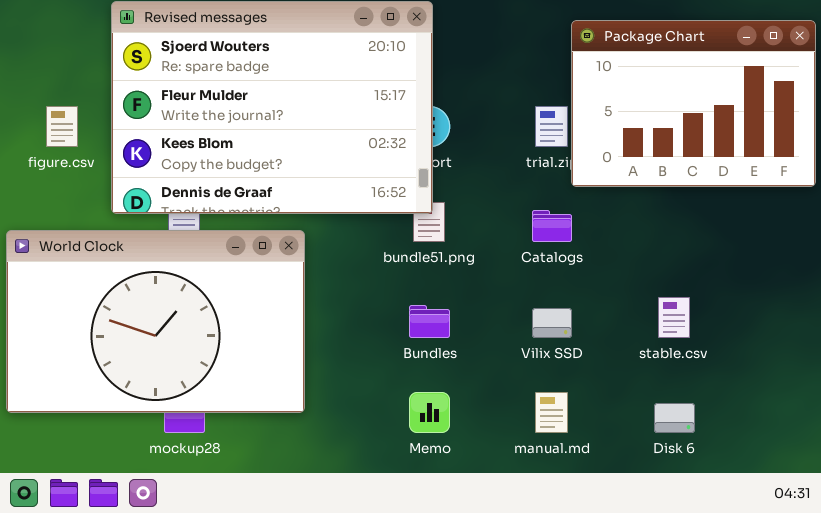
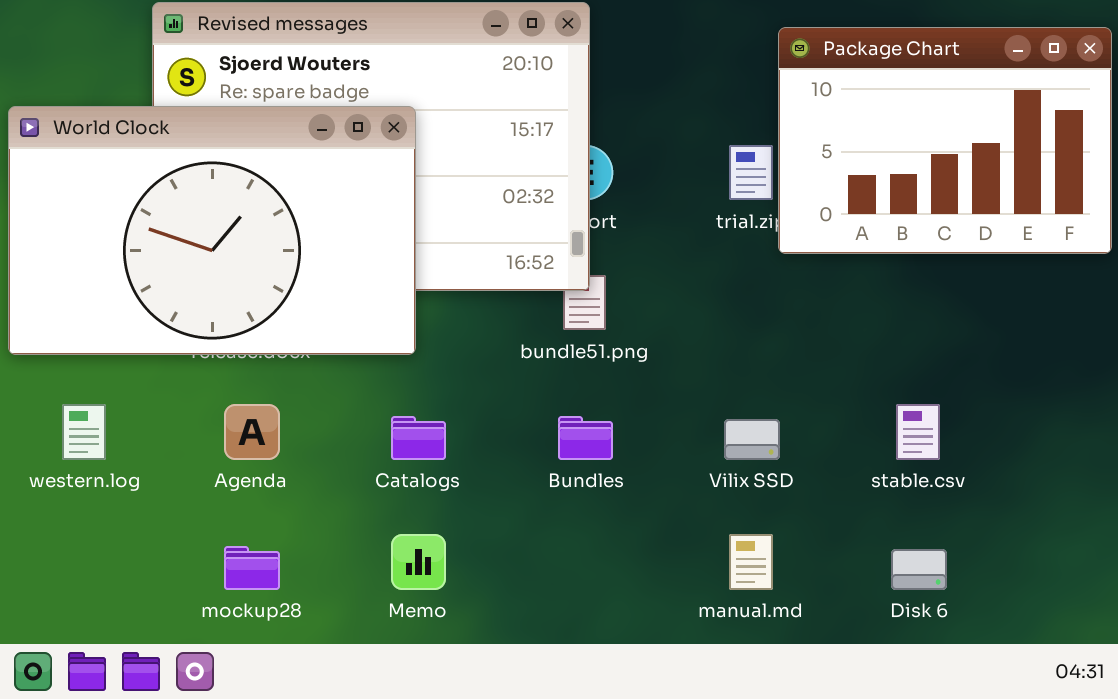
Catalogs: [532,210,572,242] -> [391,416,446,460], moved
World Clock: [6,230,305,413] -> [8,106,416,355], moved
Memo: [409,392,450,433] -> [391,534,446,590], moved

